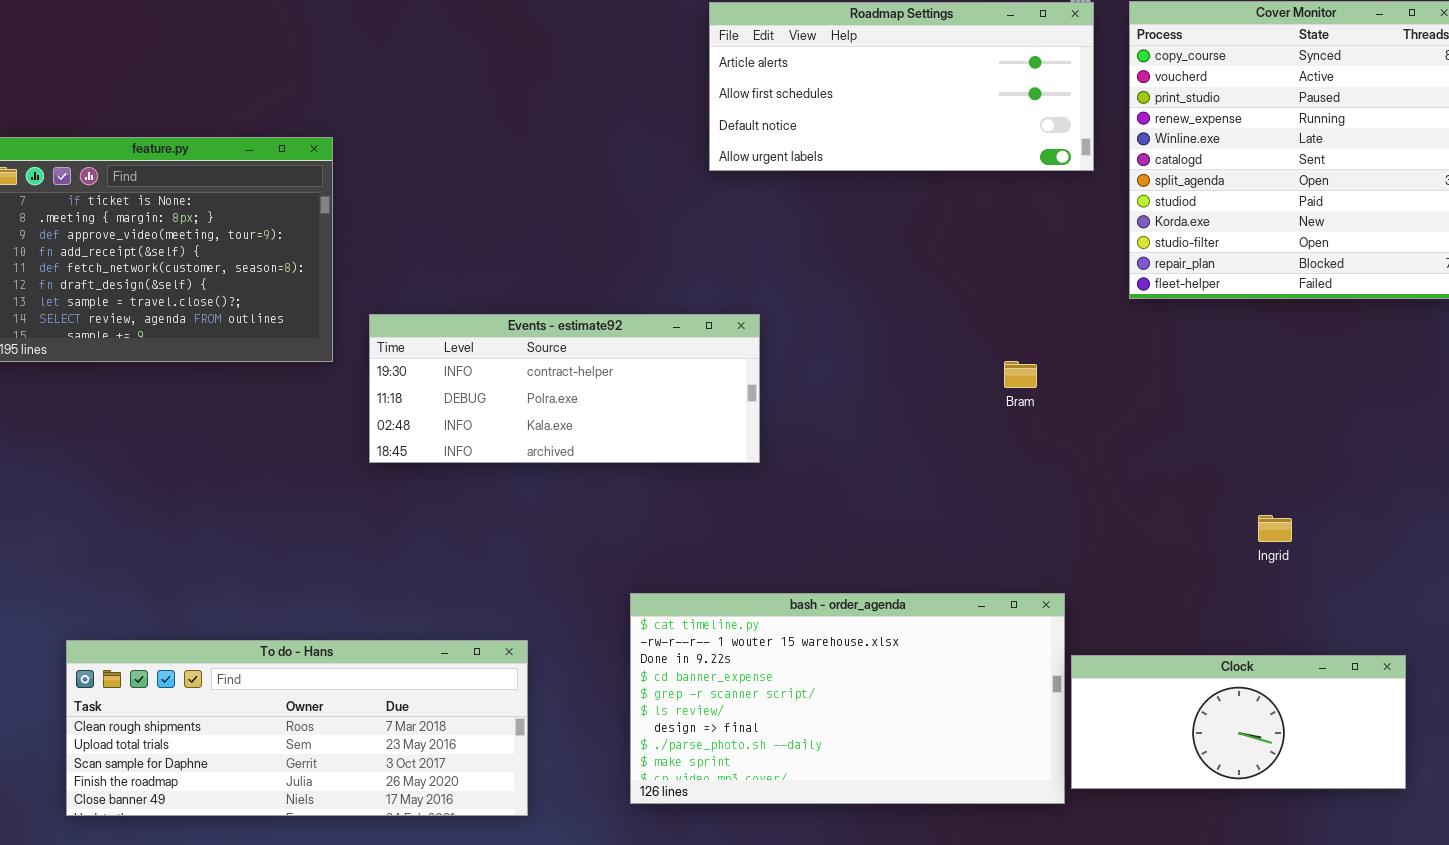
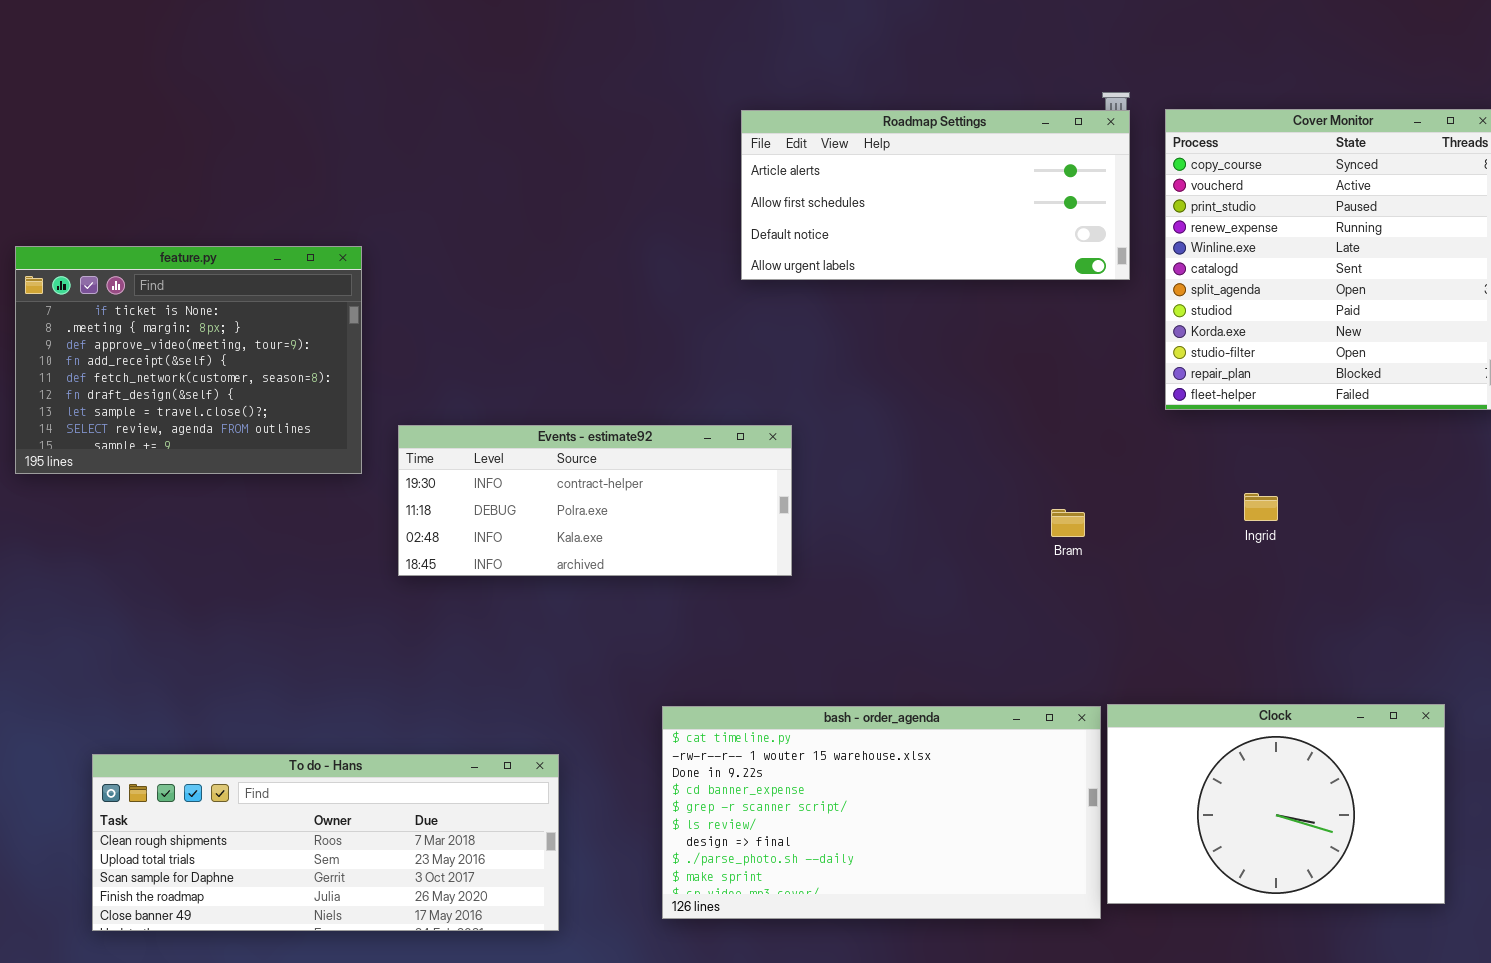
Bram: [1004,361,1037,388] -> [1051,509,1085,537], moved
Ingrid: [1258,515,1292,542] -> [1244,493,1278,521], moved
Clock: [1071,655,1406,789] -> [1107,704,1445,904], resized

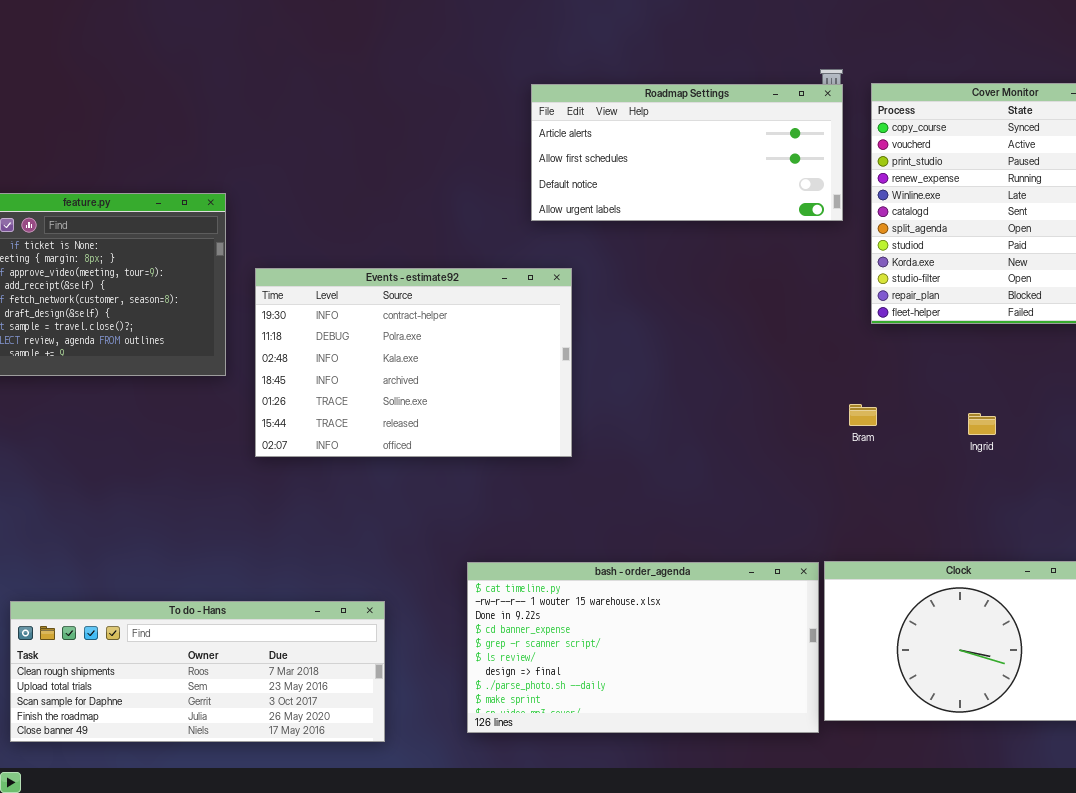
Events - estimate92: [398,425,792,576] -> [255,268,572,457], resized
Ingrid: [1244,493,1278,521] -> [968,413,996,435], moved
Bram: [1051,509,1085,537] -> [849,404,877,426], moved

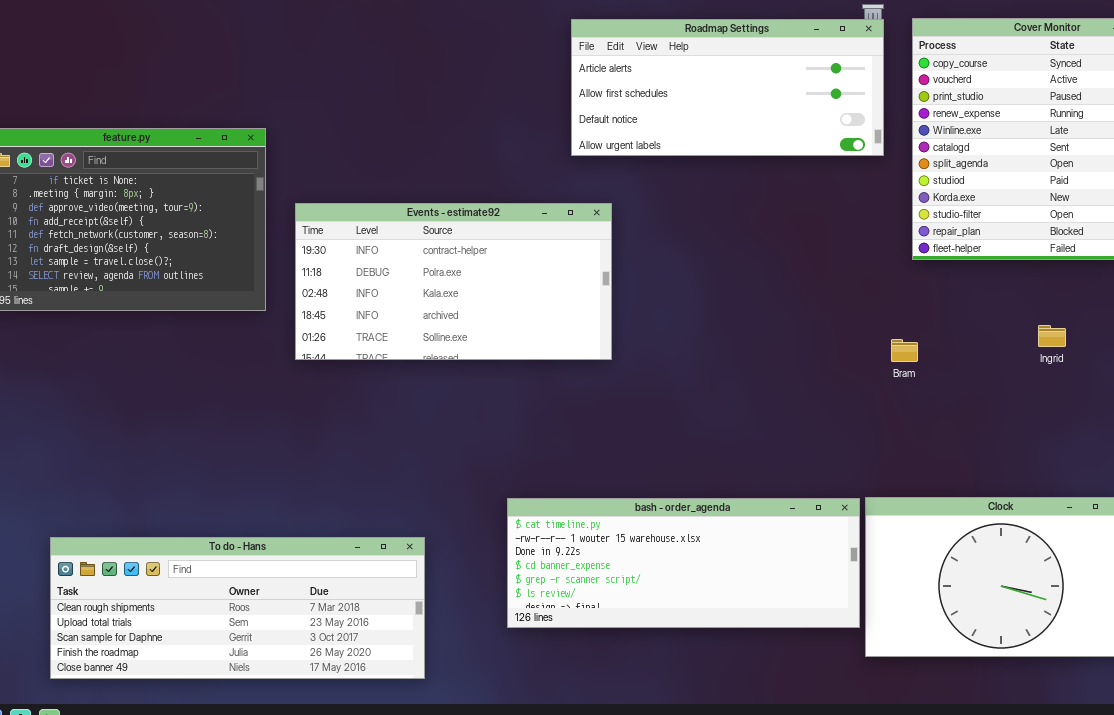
Events - estimate92: [255,268,572,457] -> [295,203,612,360], resized
Ingrid: [968,413,996,435] -> [1038,325,1066,347], moved
bash - order_agenda: [467,562,819,733] -> [507,498,860,628], resized

